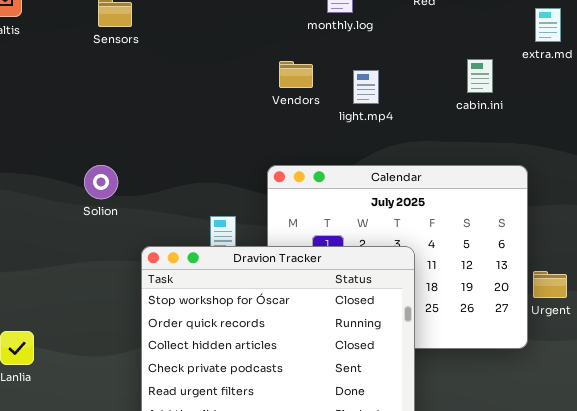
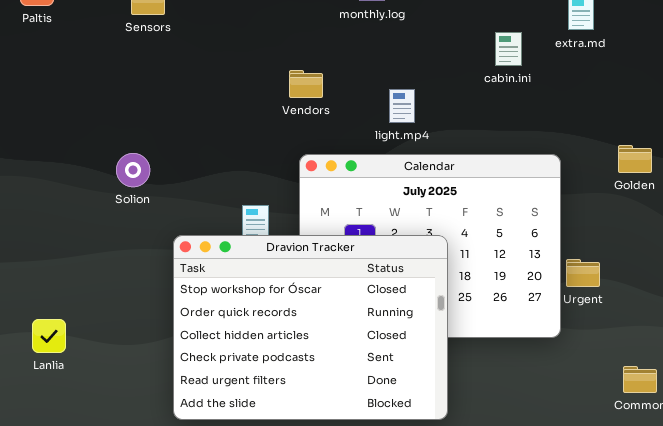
cabin.ini: [467,59,493,93] -> [495,32,522,66], moved
Vendors: [279,61,313,88] -> [289,70,323,98], moved
light.mp4: [353,70,379,104] -> [389,89,415,123], moved

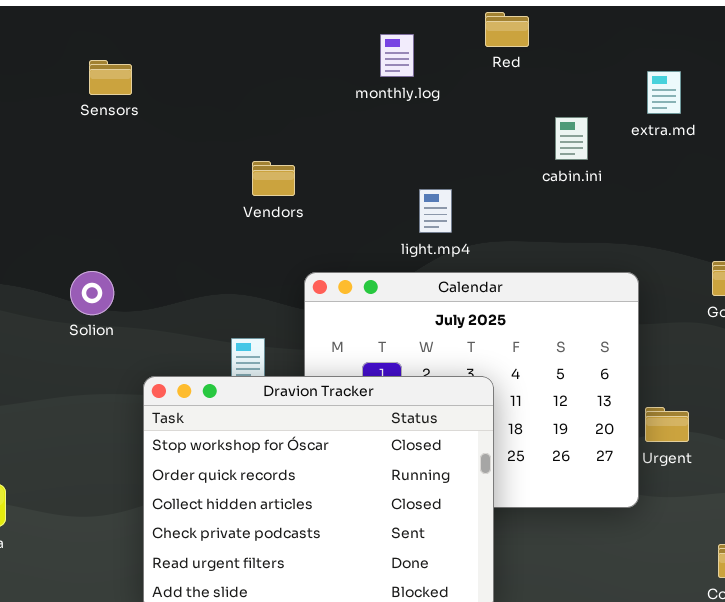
Vendors: [289,70,323,98] -> [252,161,295,196], moved

